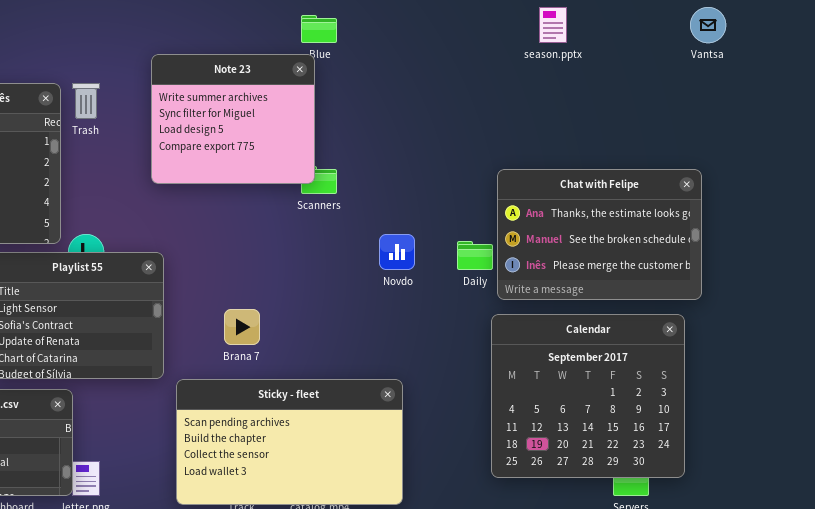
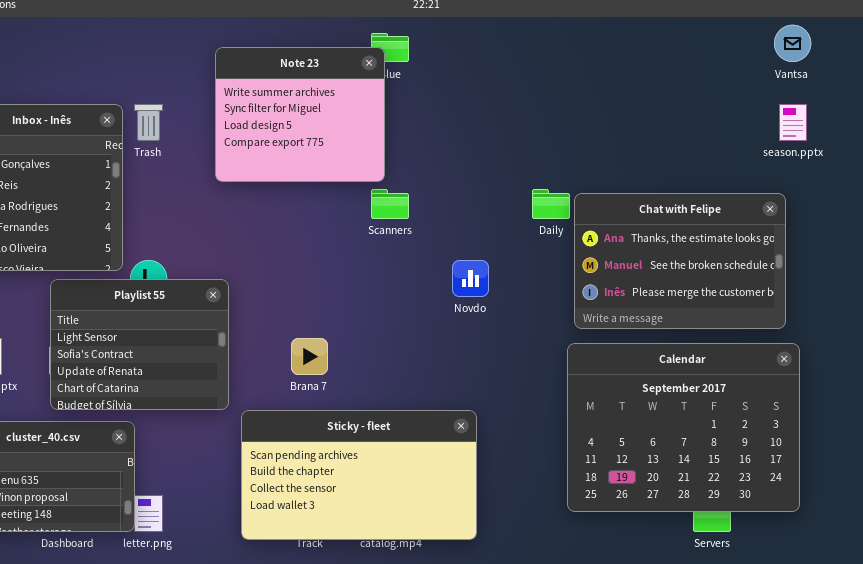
season.pptx: [539,7,567,43] -> [779,104,807,141], moved
Note 23: [151,54,315,184] -> [215,47,385,182], moved
Daily: [457,241,493,270] -> [532,189,570,219], moved
Calendar: [491,314,685,478] -> [567,343,800,512], resized

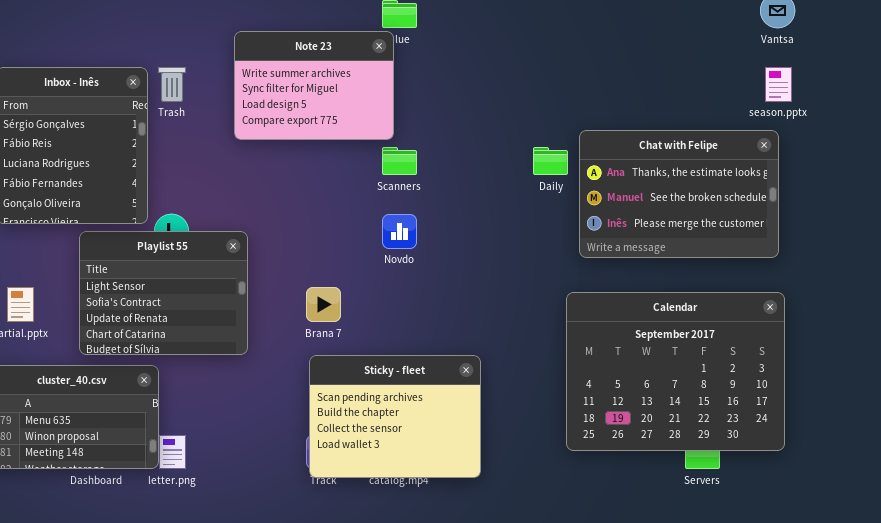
Note 23: [215,47,385,182] -> [234,31,394,140], resized
Chat with Felipe: [574,193,786,329] -> [579,130,779,258], moved
Novdo: [452,260,489,297] -> [382,214,417,249], moved
Sticky - fleet: [241,410,477,540] -> [309,355,481,478], resized

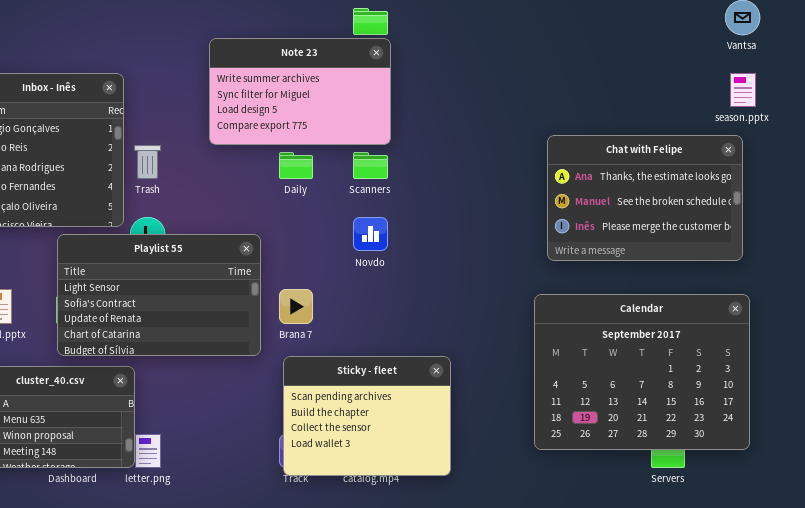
Note 23: [234,31,394,140] -> [209,38,391,145], resized
Trash: [158,67,186,102] -> [134,145,161,179], moved
Daily: [533,147,568,175] -> [279,152,313,179], moved
Playlist 55: [79,231,248,355] -> [57,234,261,356], resized

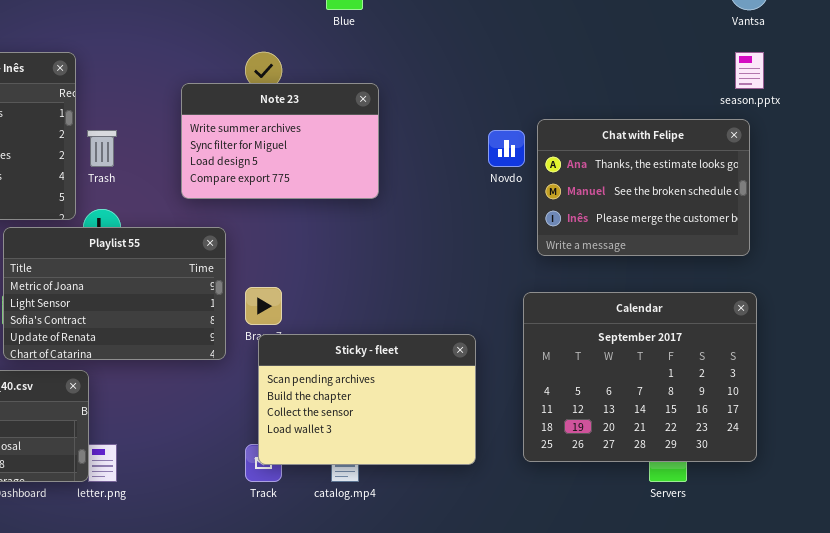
Note 23: [209,38,391,145] -> [181,83,379,199], moved
Novdo: [353,217,388,251] -> [488,130,525,167], moved
Playlist 55: [57,234,261,356] -> [3,227,226,360], scrolled up 1 row
Sticky - fleet: [283,356,451,476] -> [258,334,476,465], moved, resized

